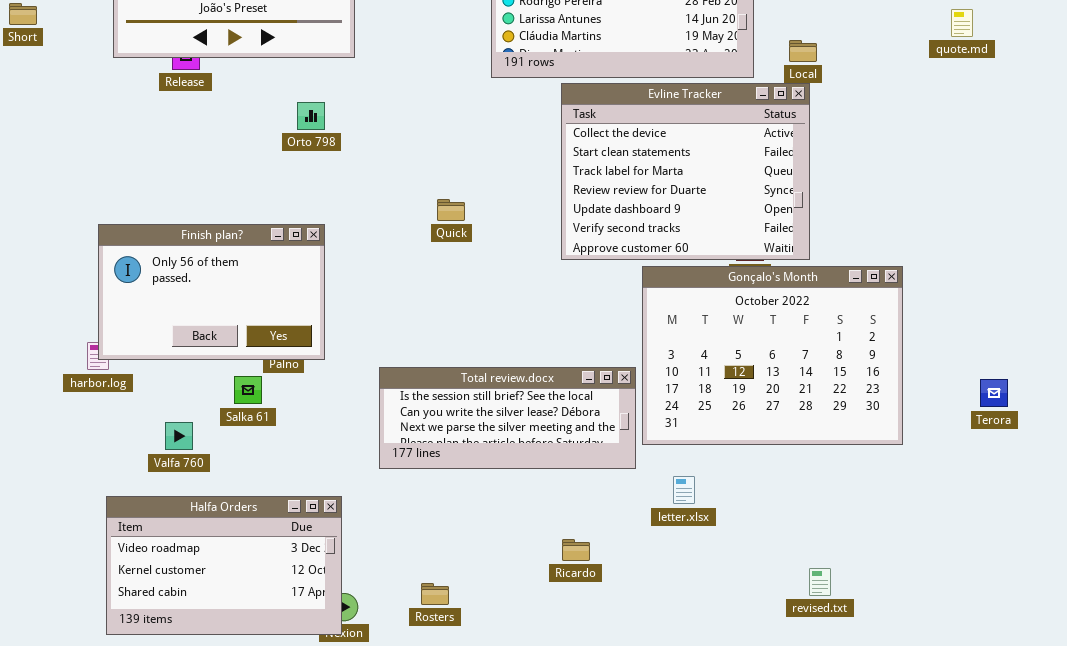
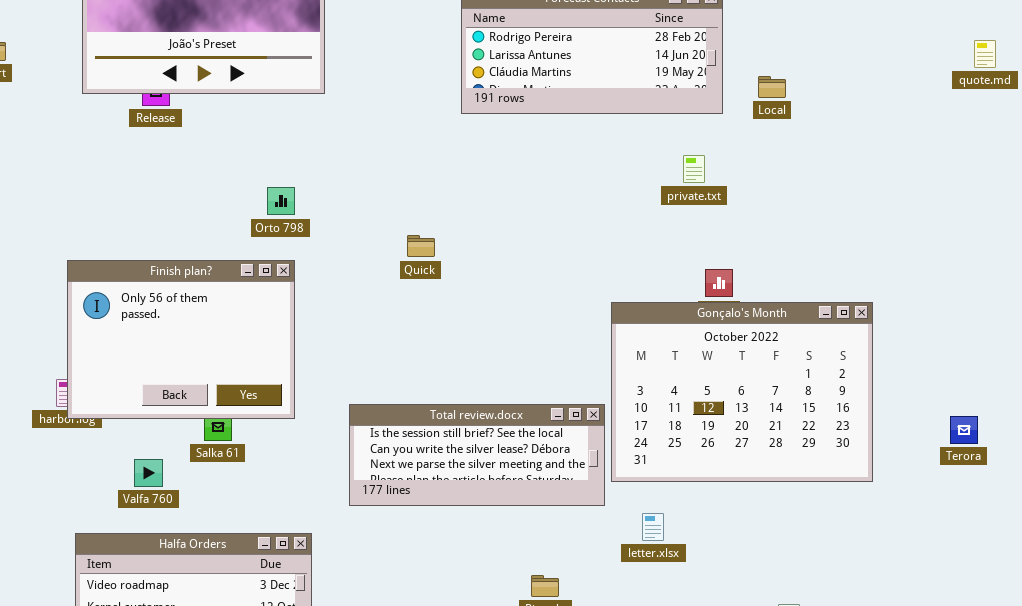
quote.md: [951,9,973,37] -> [974,40,996,68], moved
Evline Tracker: [561,83,810,260] -> none, closed
Orto 798: [297,102,325,130] -> [267,187,295,215], moved
Finish plan?: [98,224,325,360] -> [67,260,295,419], resized

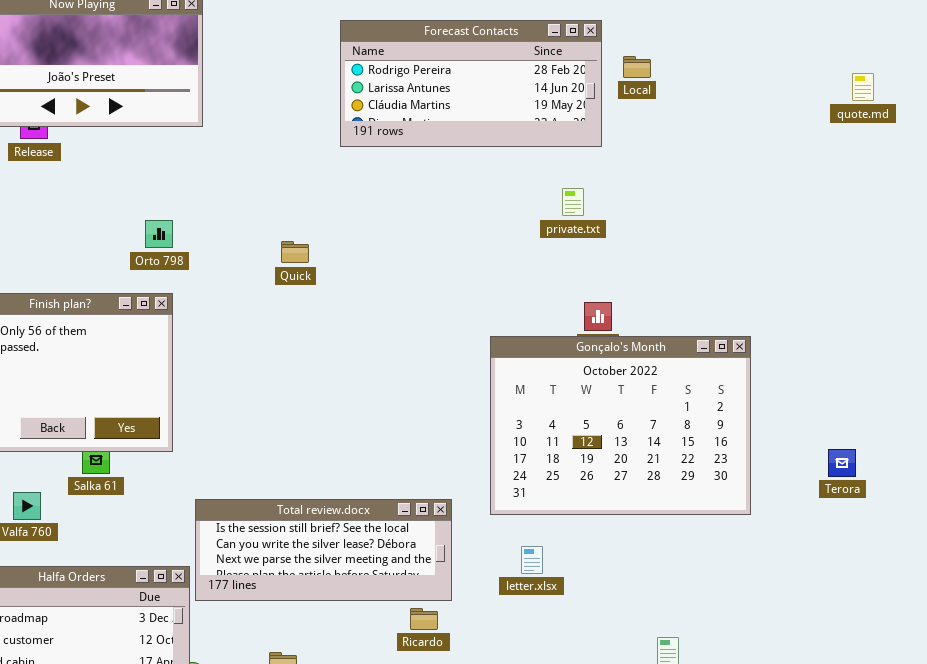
Local: [758,76,786,98] -> [623,56,651,78], moved
Quick: [407,235,435,257] -> [281,241,309,263], moved
Total review.docx: [349,404,605,506] -> [195,499,452,601], moved

